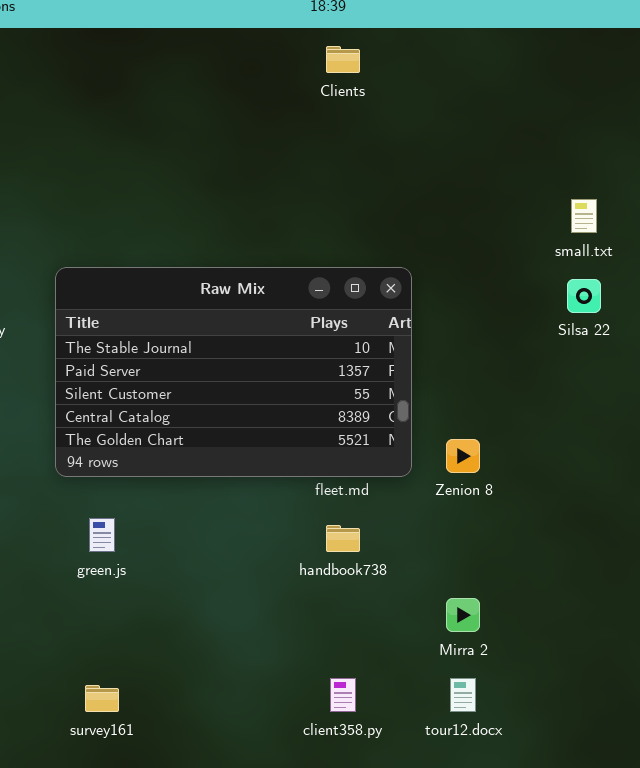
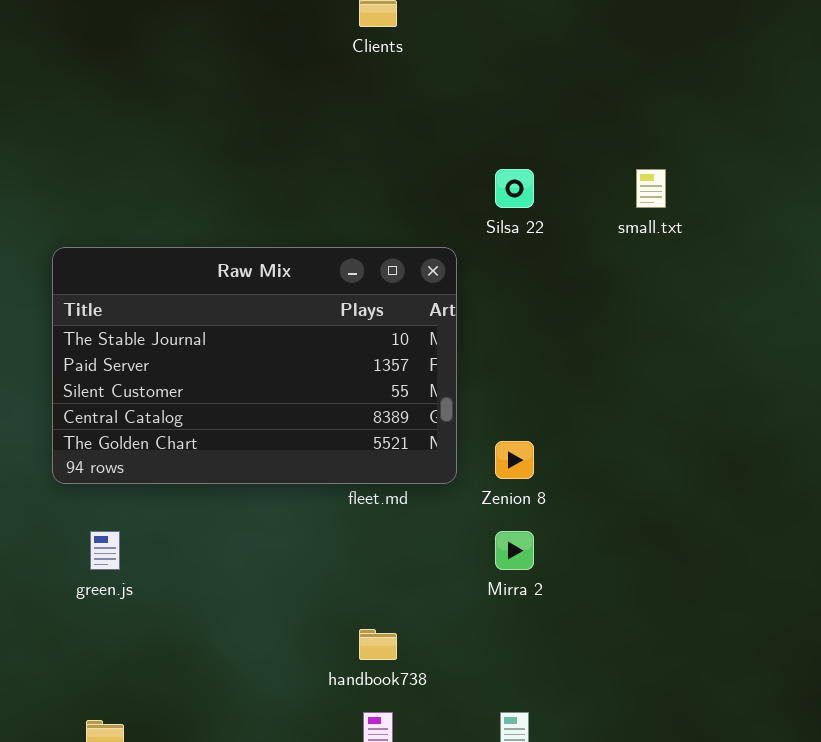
Silsa 22: [567,279,601,313] -> [495,169,534,208], moved
handbook738: [326,525,360,552] -> [359,629,397,660], moved
Mirra 2: [446,598,480,632] -> [495,531,534,570], moved

